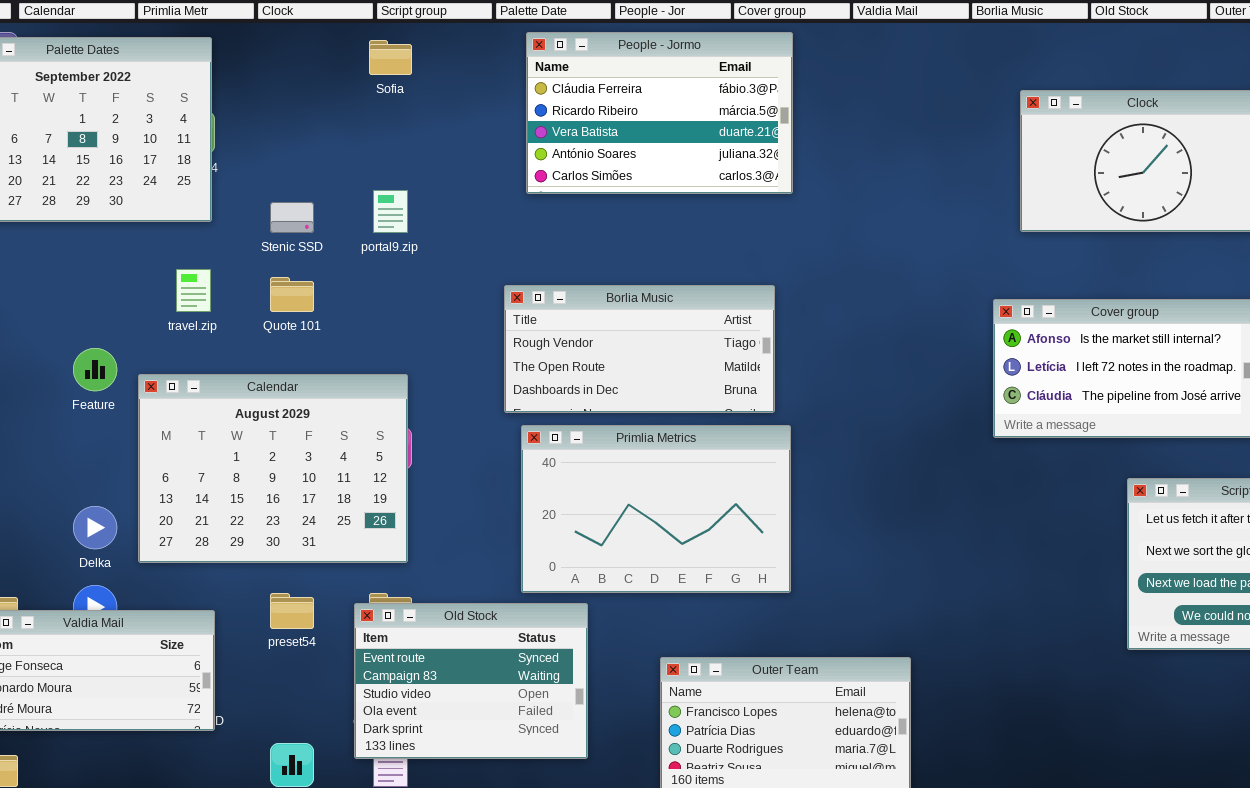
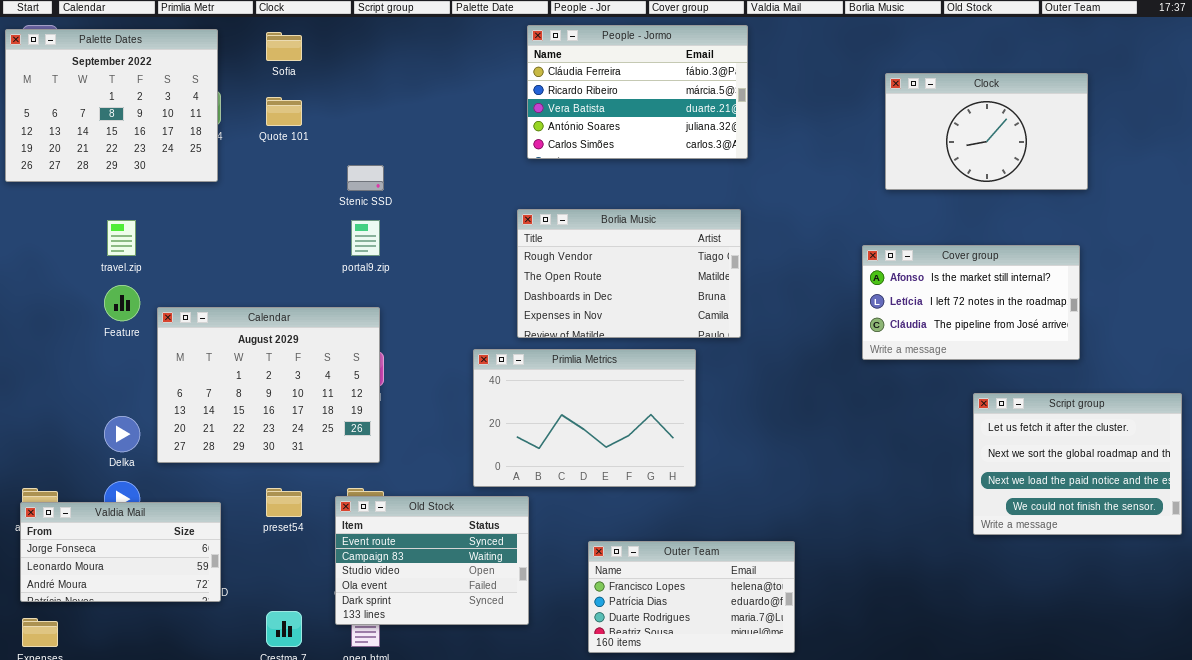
People - Jormo: [526,32,793,194] -> [527,25,748,159], moved
Sofia: [369,40,412,75] -> [266,32,302,61], moved
portal9.zip: [373,190,408,233] -> [351,220,380,256], moved
Stenic SSD: [270,202,314,233] -> [347,165,384,191], moved
travel.zip: [176,269,211,312] -> [107,220,136,256], moved
Quote 101: [270,277,314,312] -> [266,97,302,126], moved
Borlia Music: [504,285,775,413] -> [517,209,741,338], moved, resized

